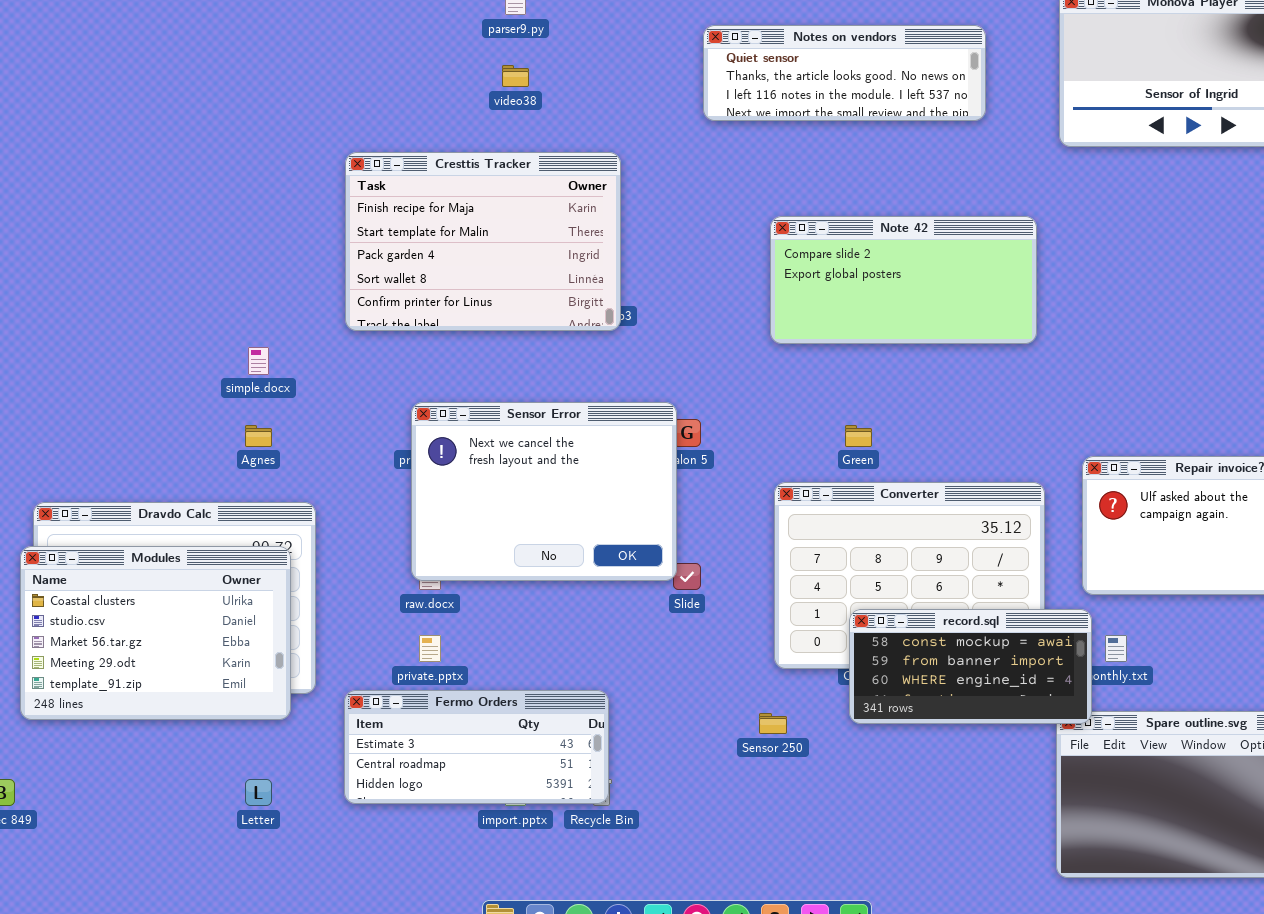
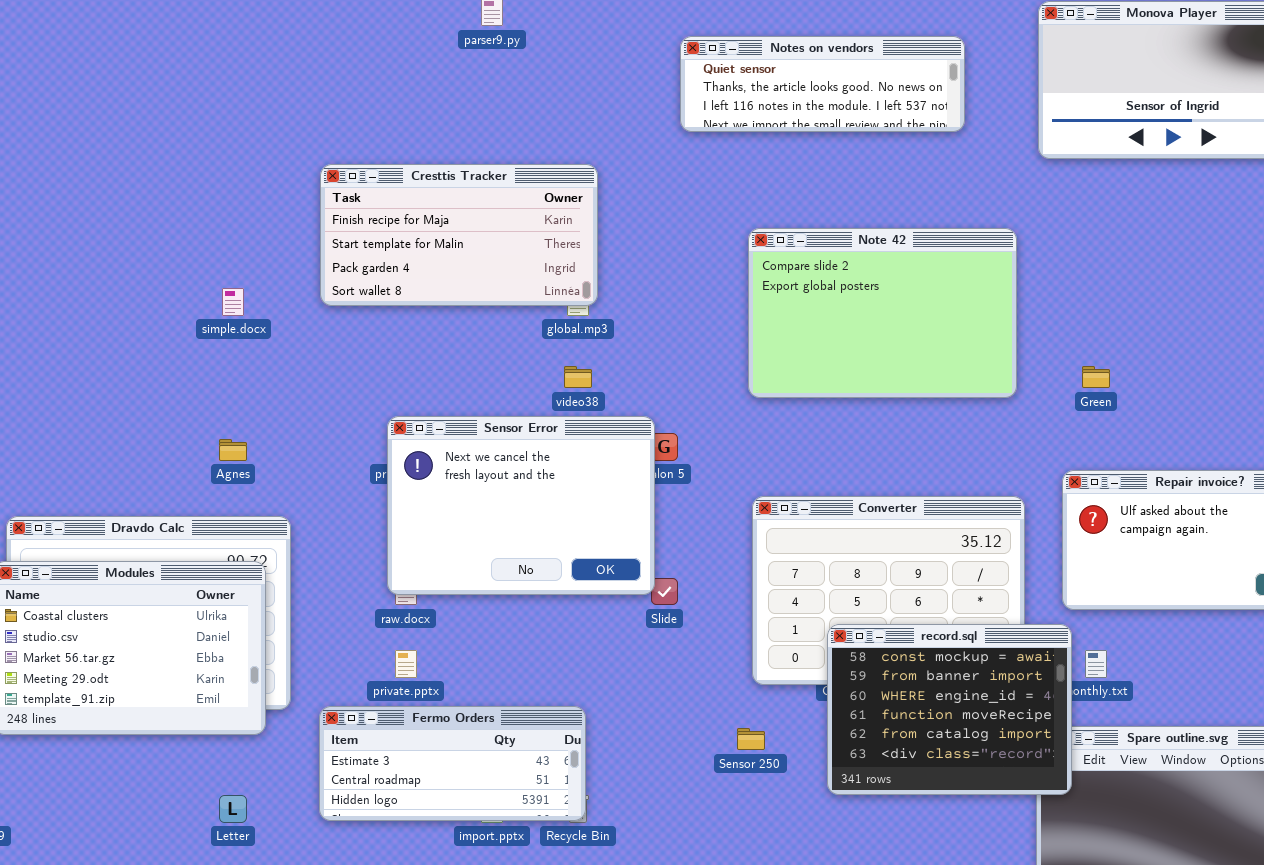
video38: [502,65,529,87] -> [564,366,592,388], moved
Cresttis Tracker: [345,152,621,331] -> [320,164,598,306], resized
Note 42: [770,216,1037,344] -> [748,228,1017,398], resized
simple.docx: [248,347,269,375] -> [222,288,244,316], moved
Green: [845,425,872,447] -> [1082,366,1110,388], moved
record.sql: [849,609,1092,724] -> [827,624,1072,795], resized

